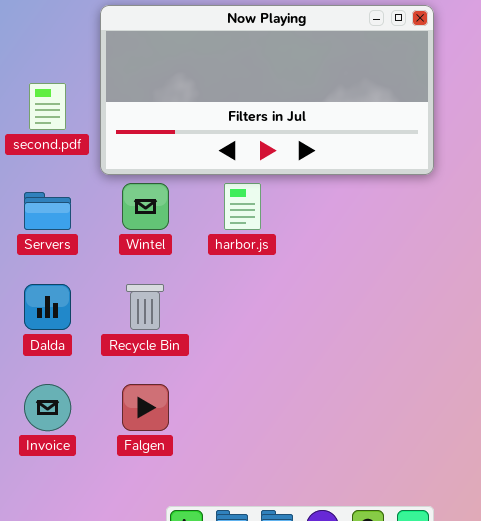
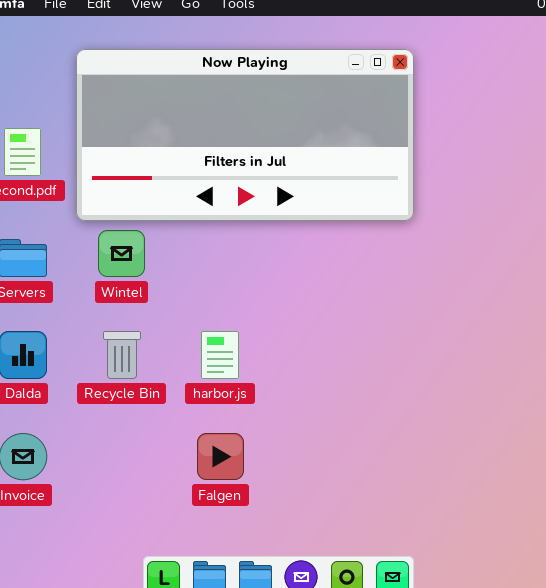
harbor.js: [224,183,261,230] -> [201,331,239,379], moved
Falgen: [122,384,169,431] -> [197,433,244,480], moved

